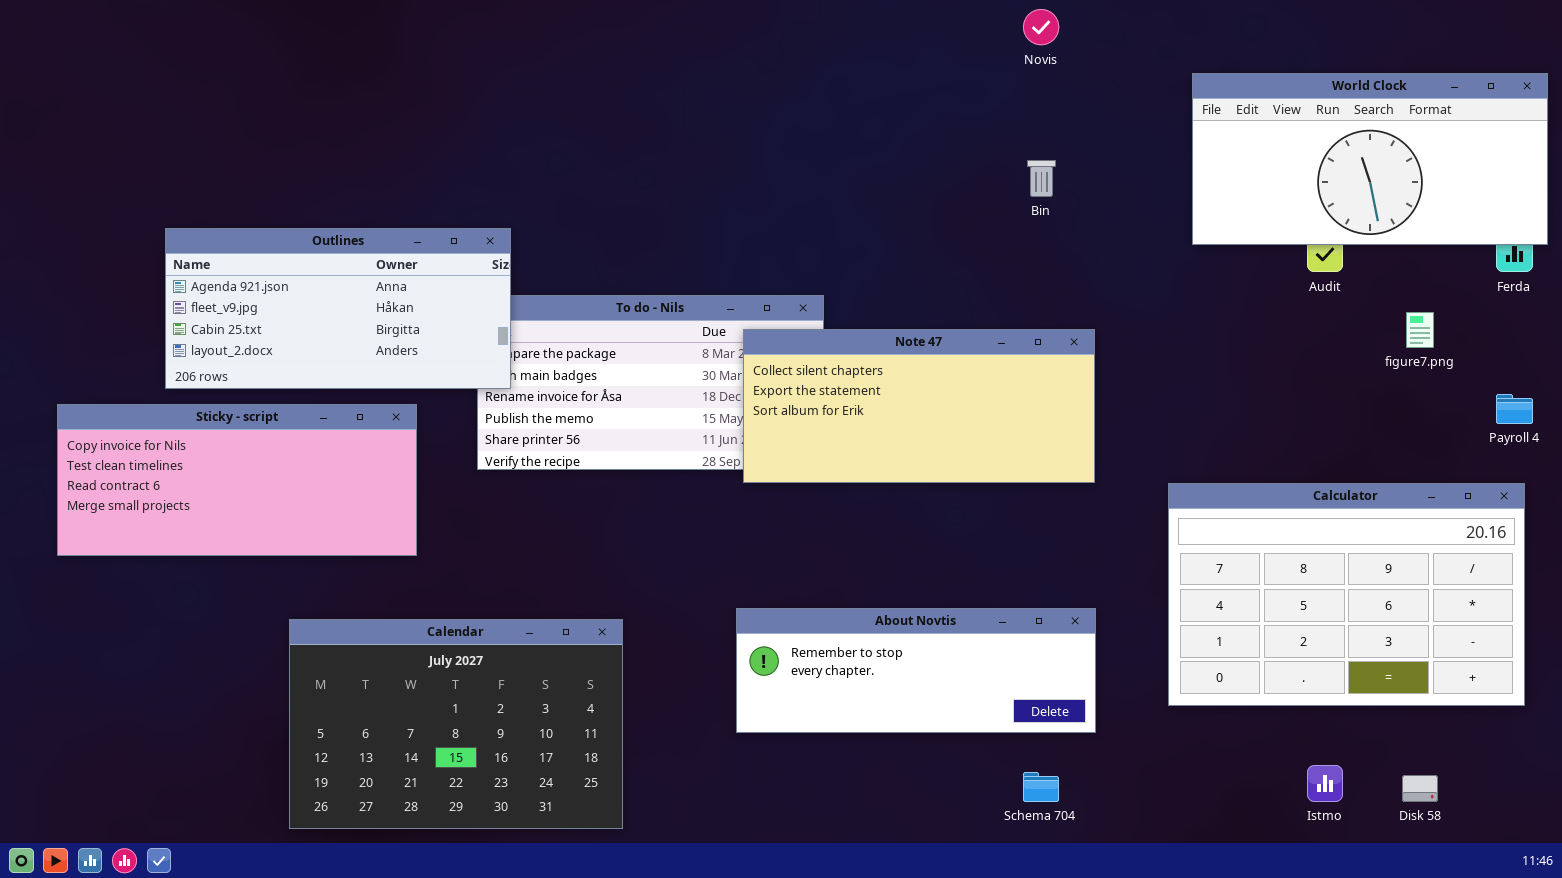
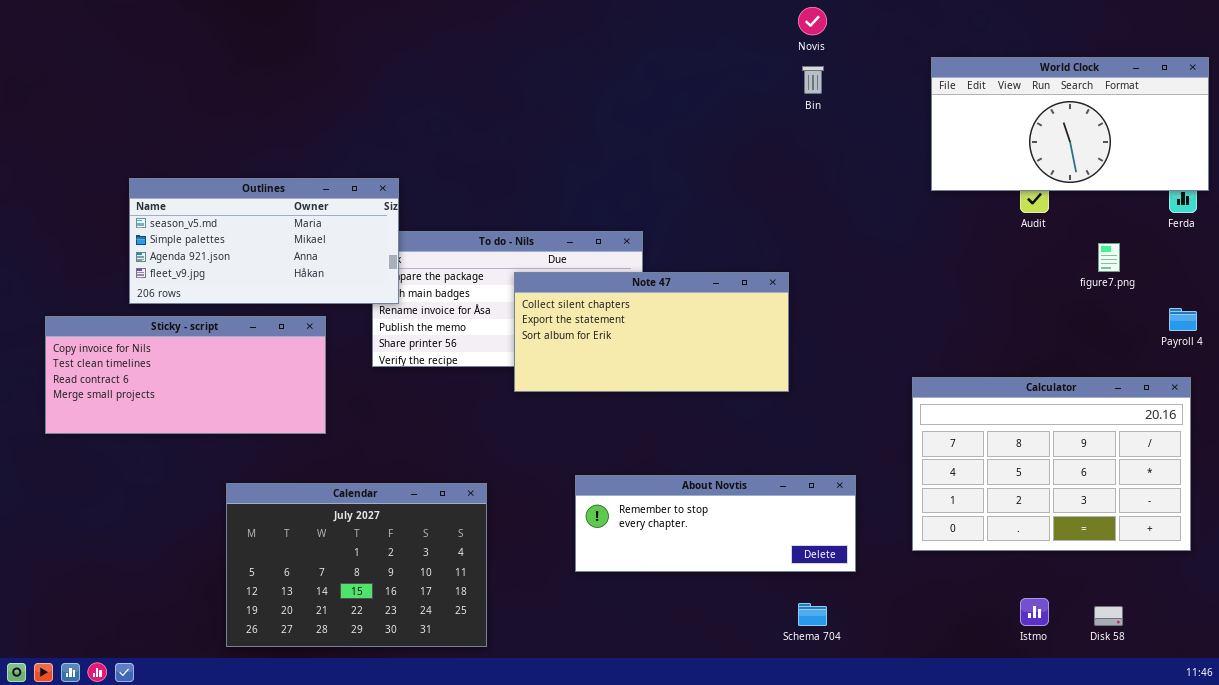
Bin: [1027,160,1056,197] -> [802,66,824,94], moved
Outlines: [165,228,511,389] -> [129,178,399,304], scrolled up 2 rows
Note 47: [743,329,1095,483] -> [514,272,789,392], moved

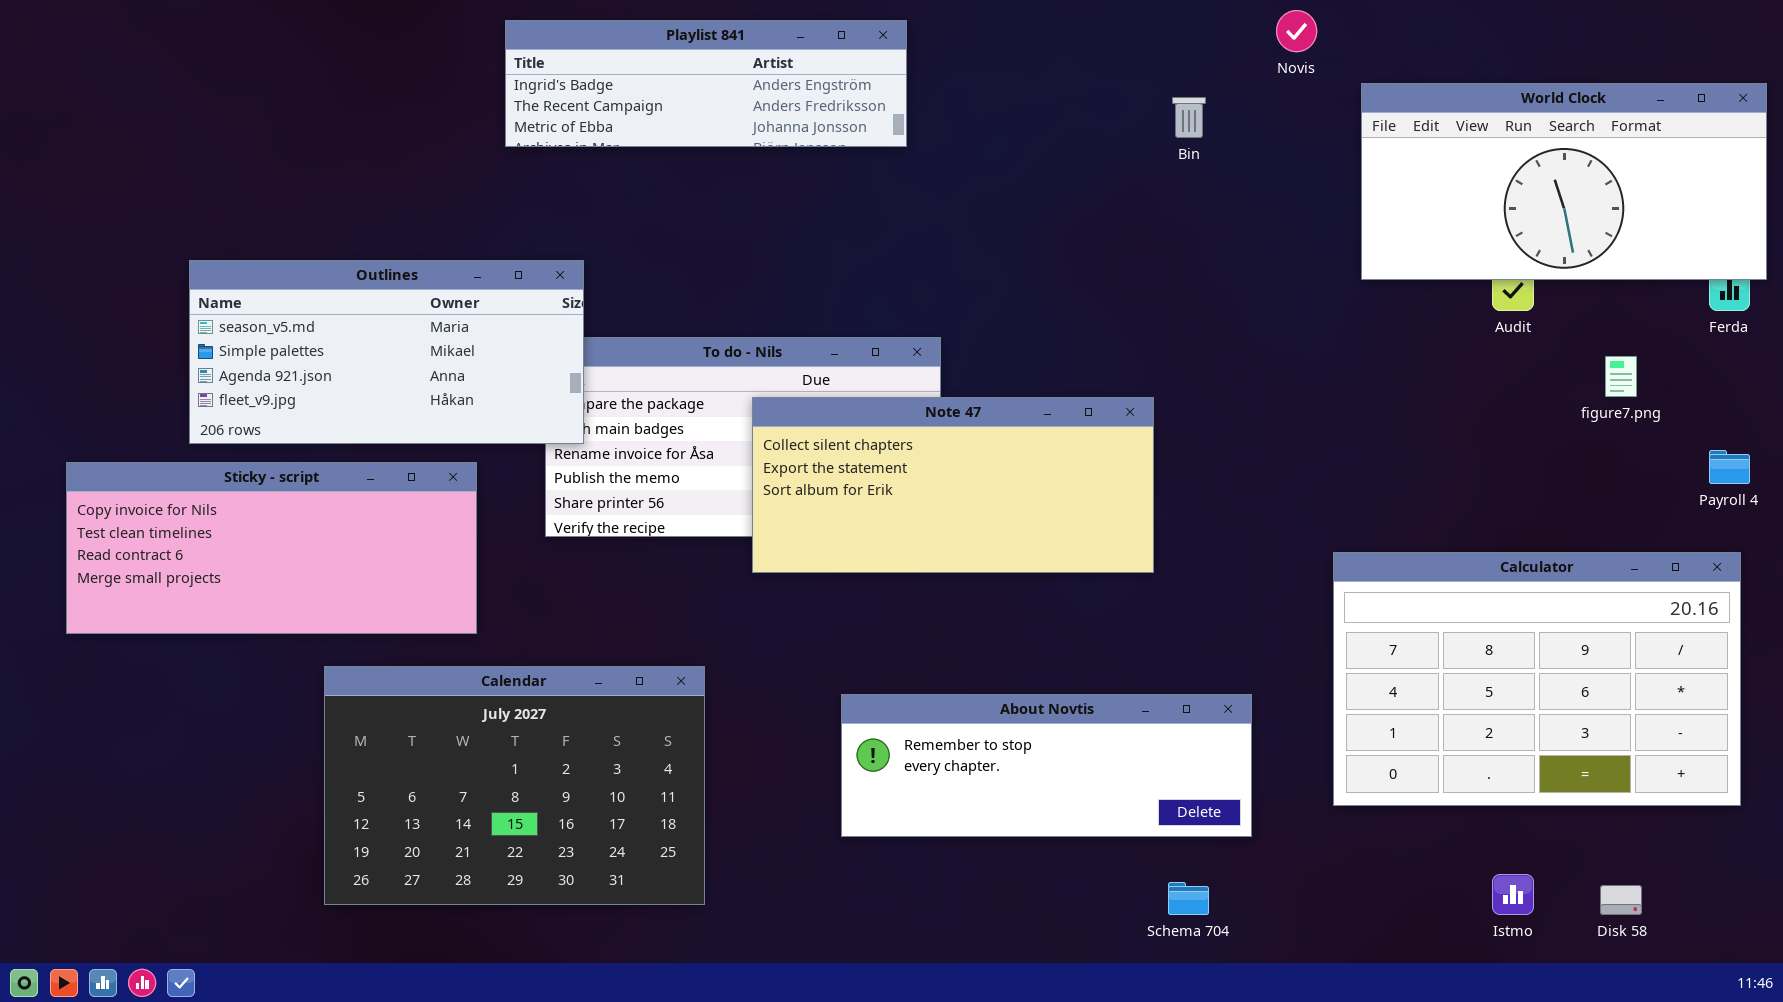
Novis: [798,7,827,35] -> [1276,10,1317,52], moved
Playlist 841: none -> [505,20,907,147], opened
Calendar: [226,483,487,647] -> [324,666,705,905], moved

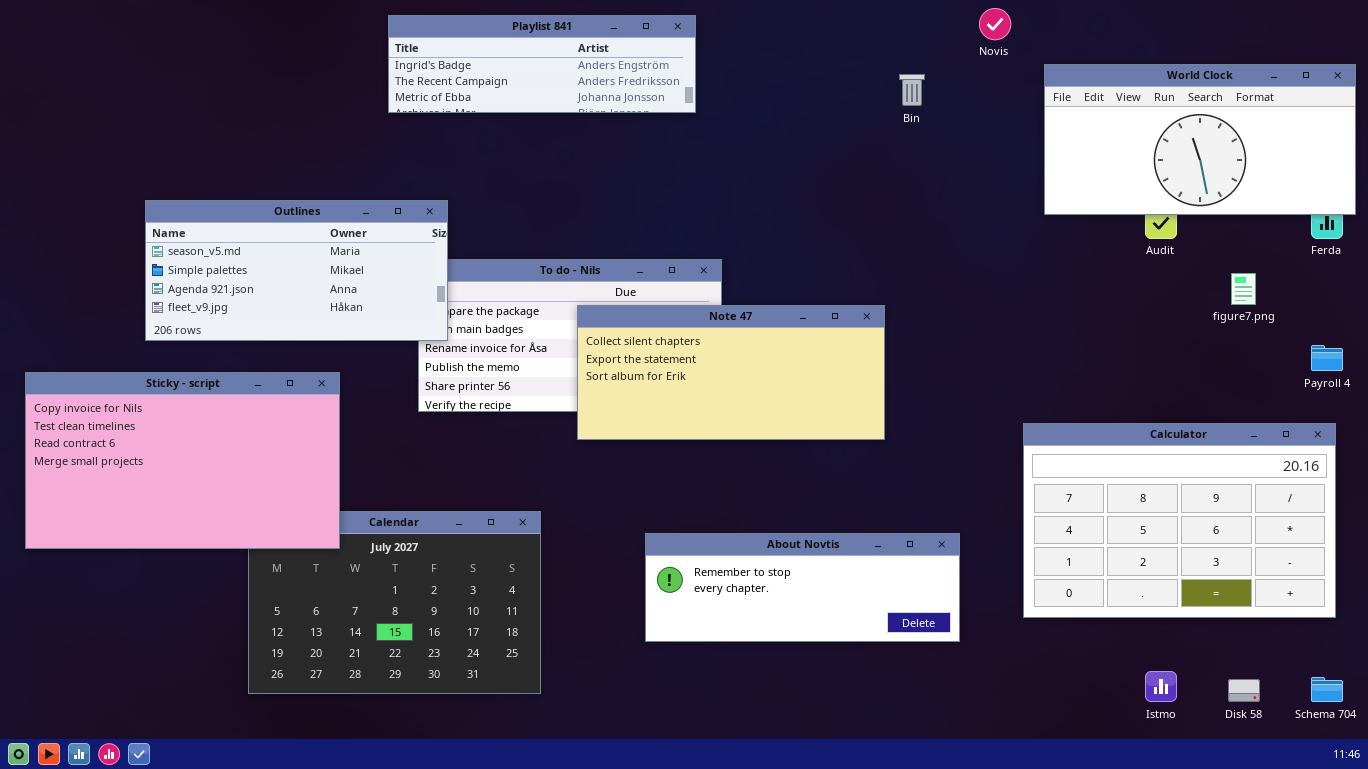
Sticky - script: [66,462,477,634] -> [25,372,340,549], moved, resized
Schema 704: [1168,882,1209,915] -> [1311,677,1343,702], moved

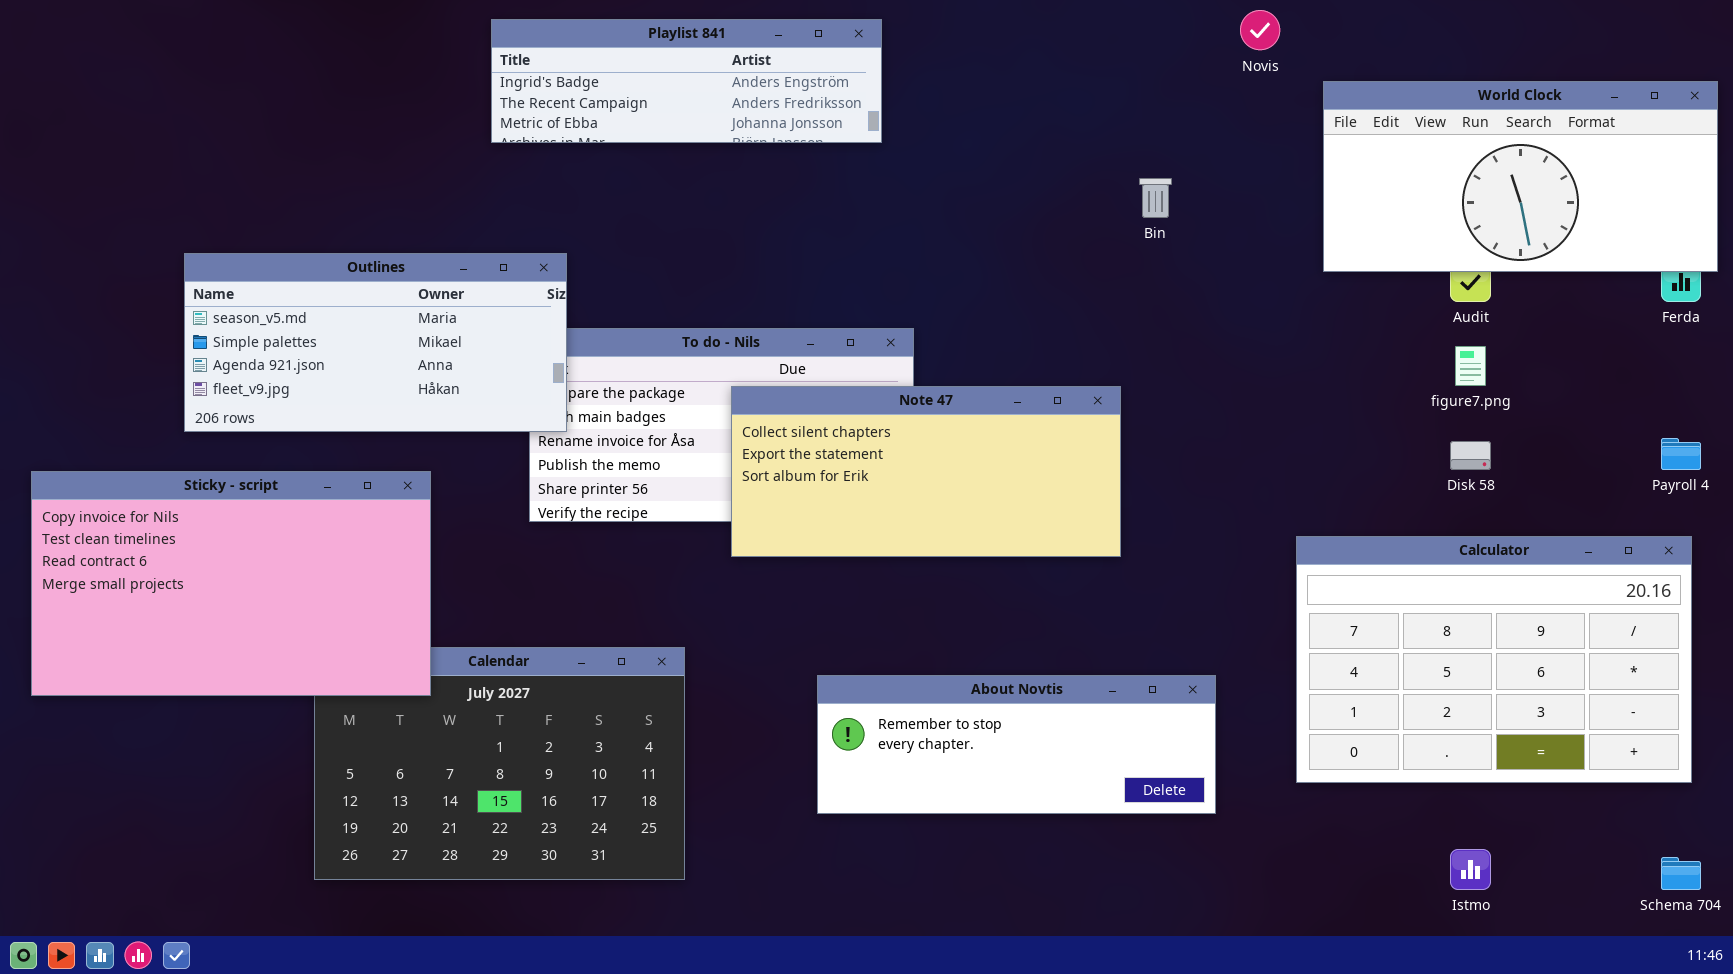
Bin: [899,74,925,106] -> [1139,178,1172,218], moved
figure7.png: [1231,273,1256,305] -> [1455,346,1486,386], moved
Disk 58: [1228,679,1260,702] -> [1450,441,1491,470], moved

